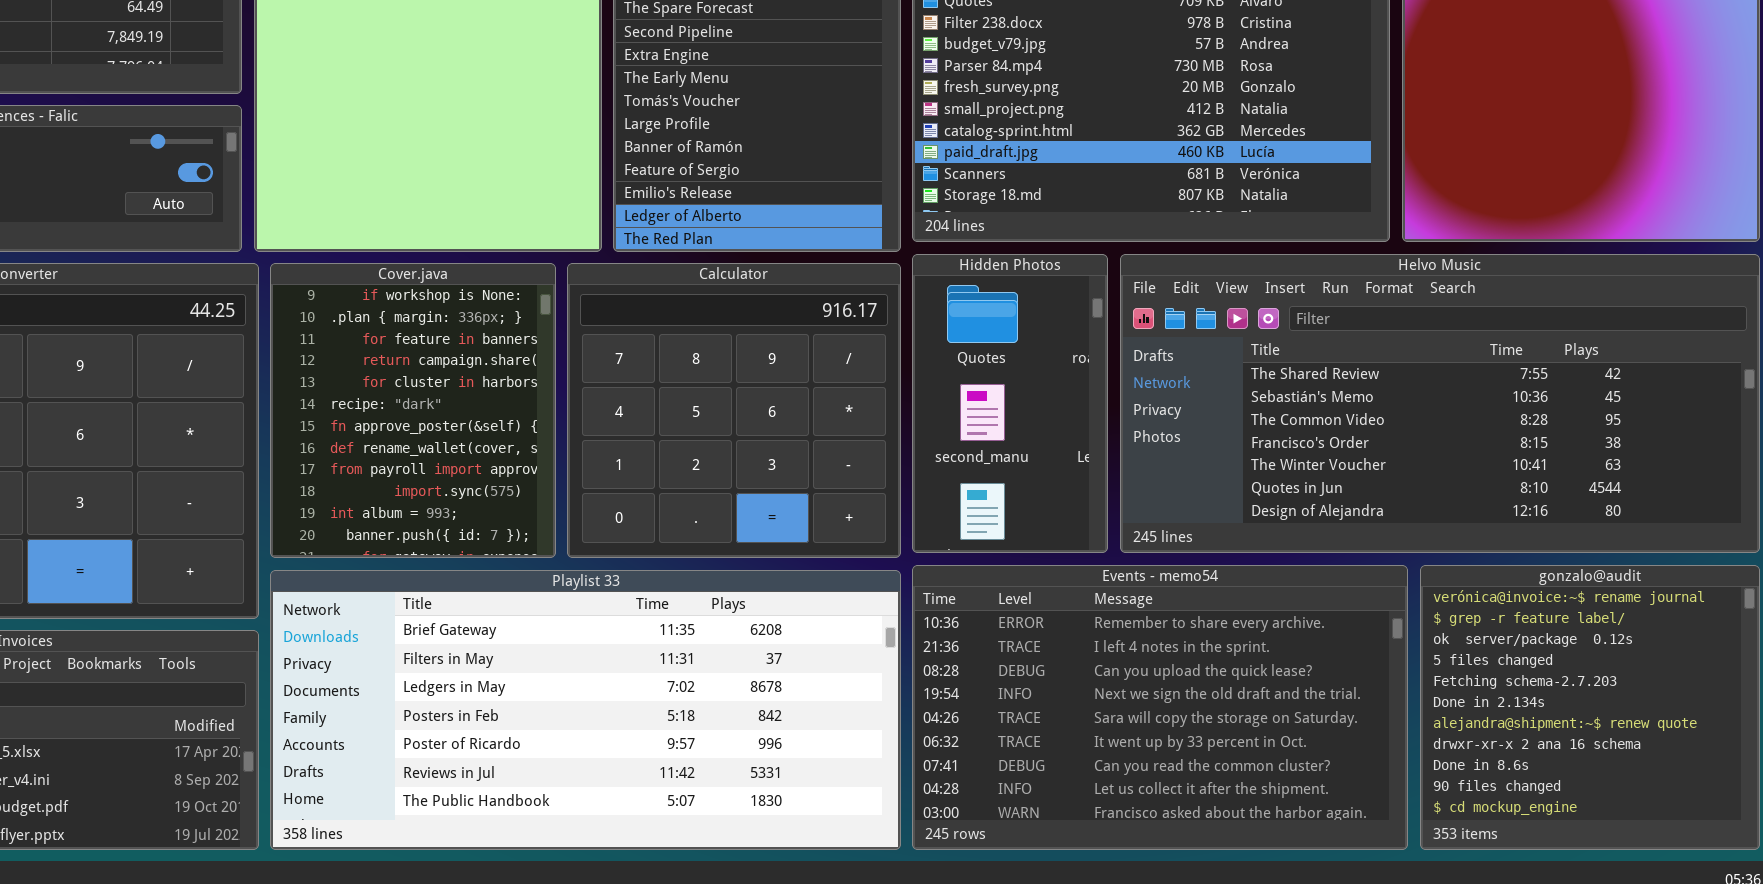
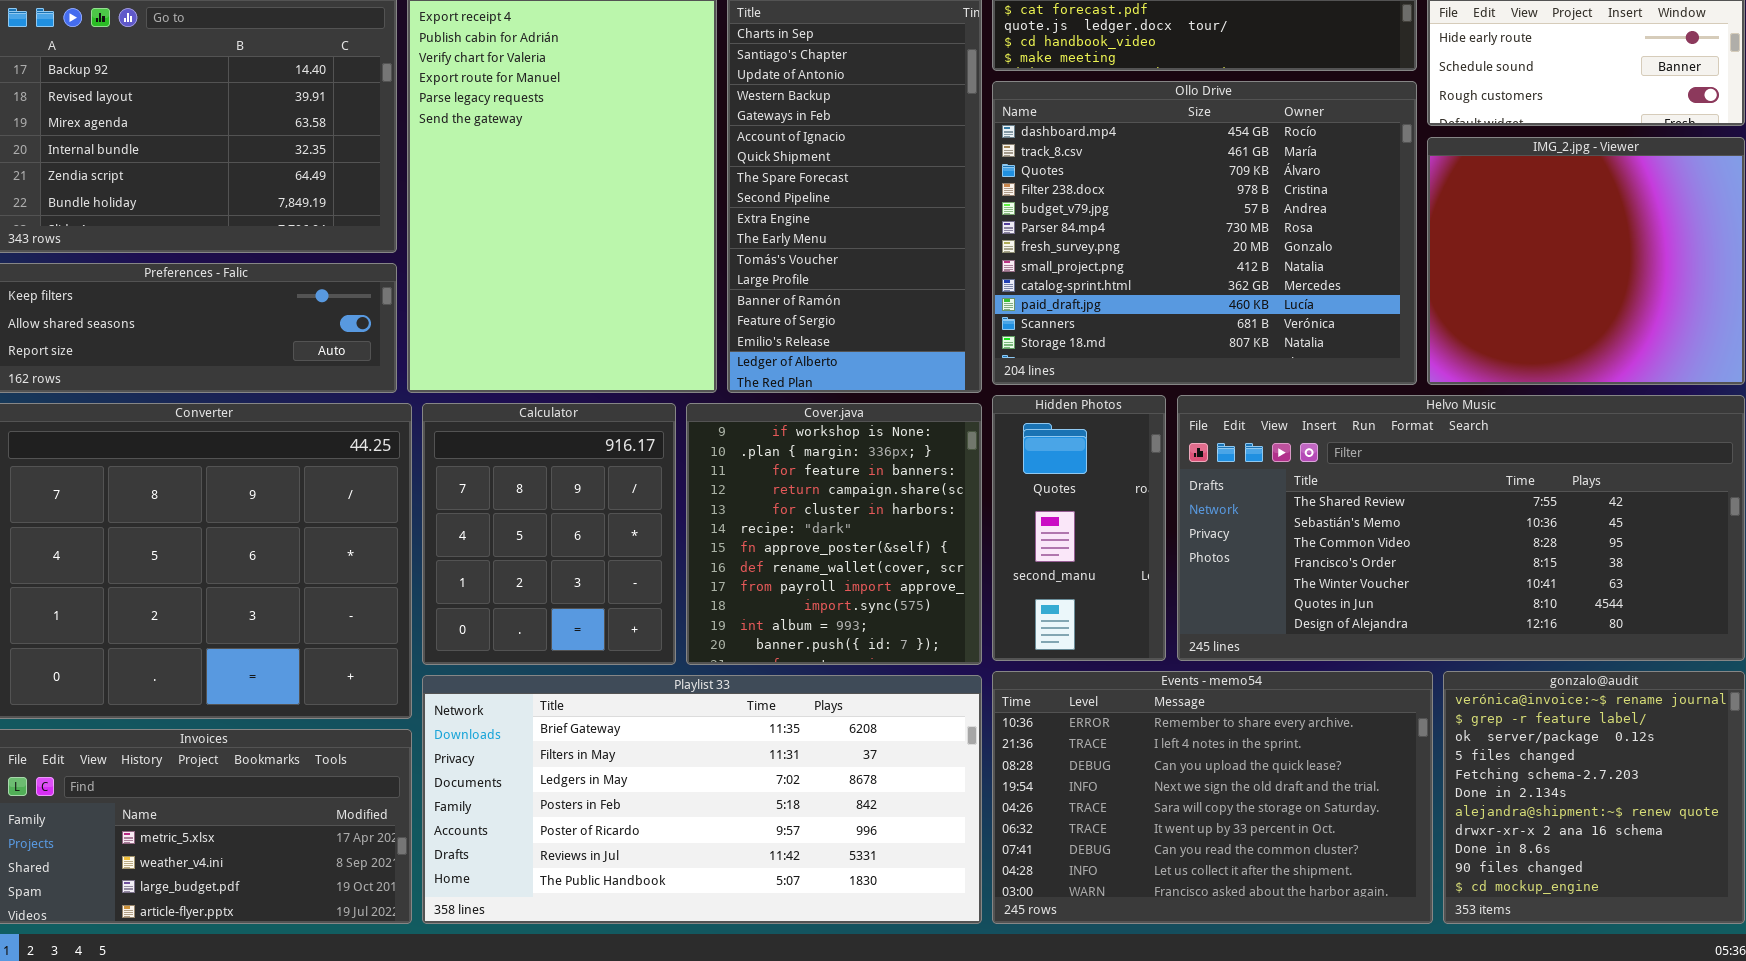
Cover.java: [270,263,556,558] -> [686,403,982,665], moved, resized
Calculator: [567,263,901,558] -> [422,403,676,665], moved, resized

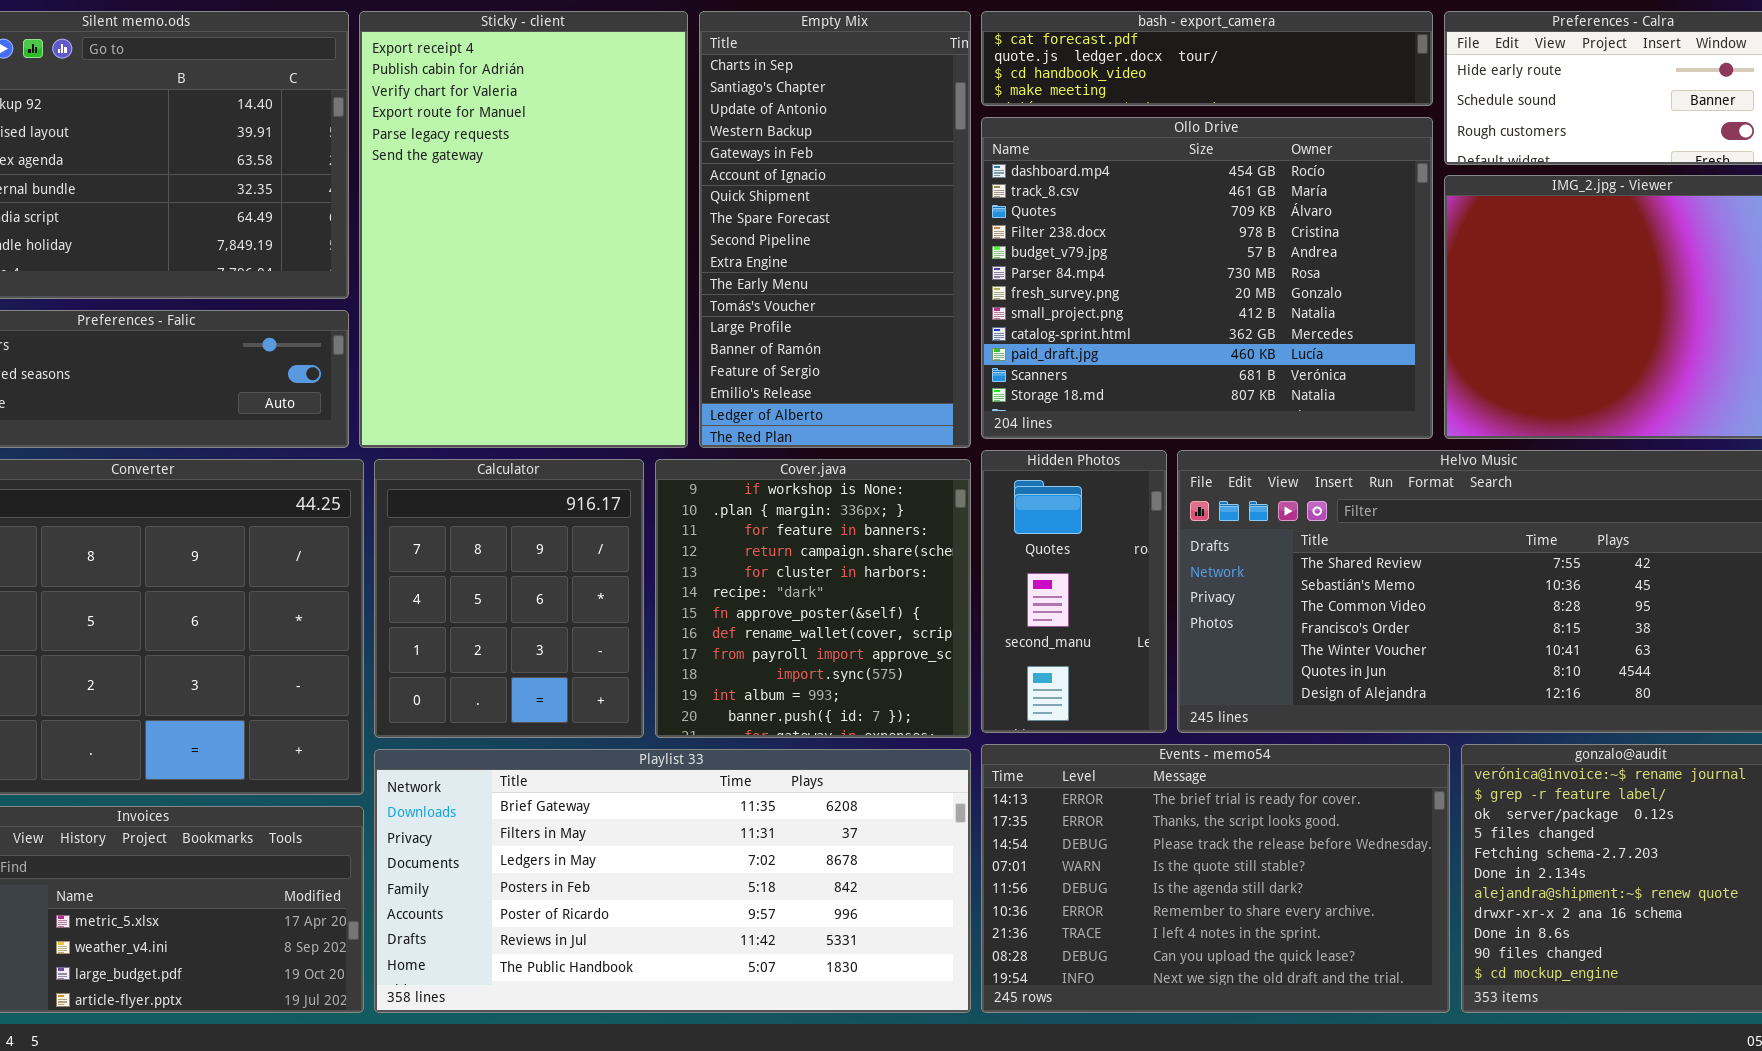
Events - memo54: [992,671,1433,924] -> [981,744,1450,1013], scrolled up 5 rows

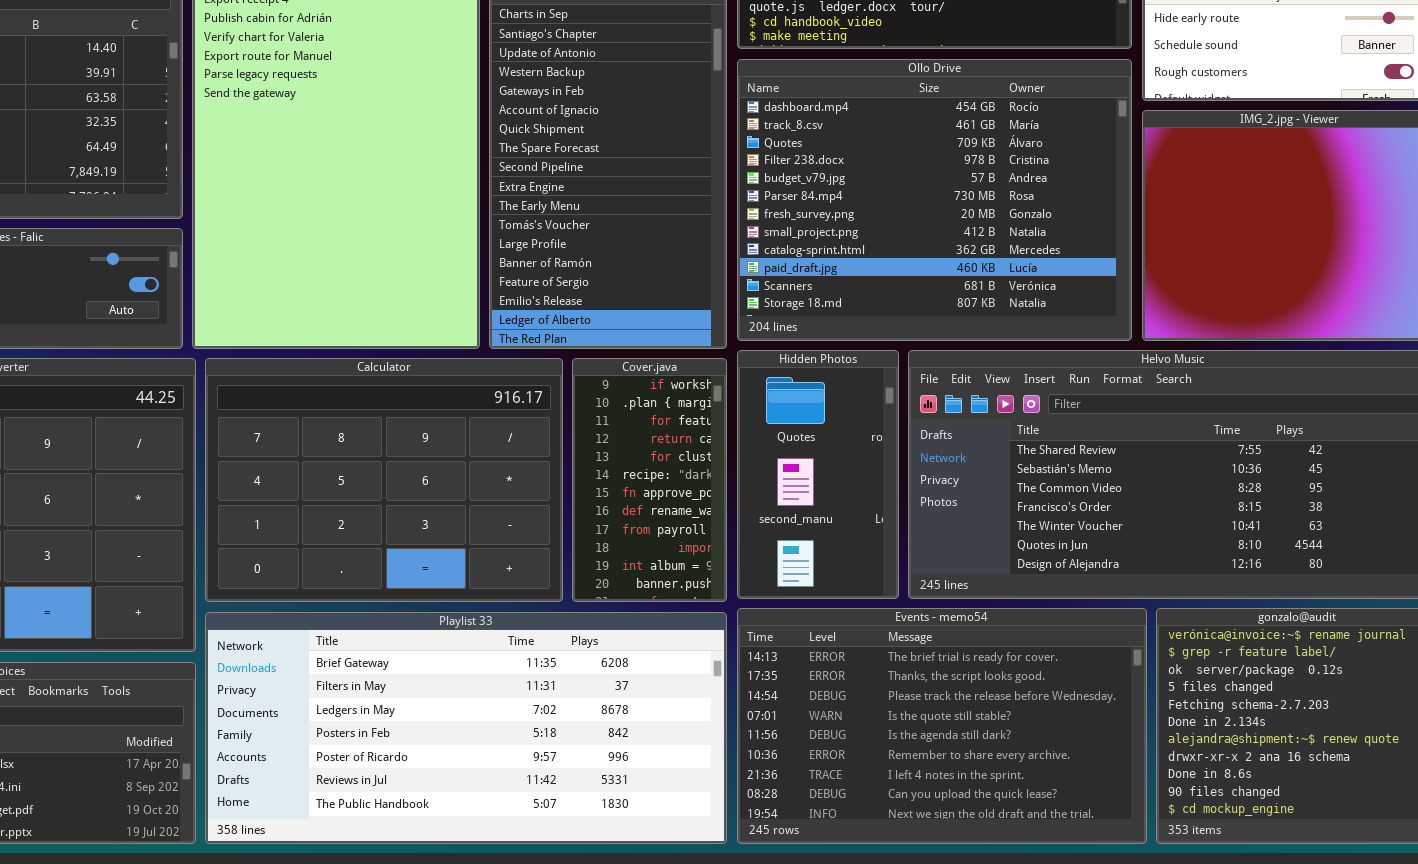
Calculator: [374,459,644,738] -> [205,358,563,602], resized
Cover.java: [655,459,971,738] -> [572,358,727,602], resized

